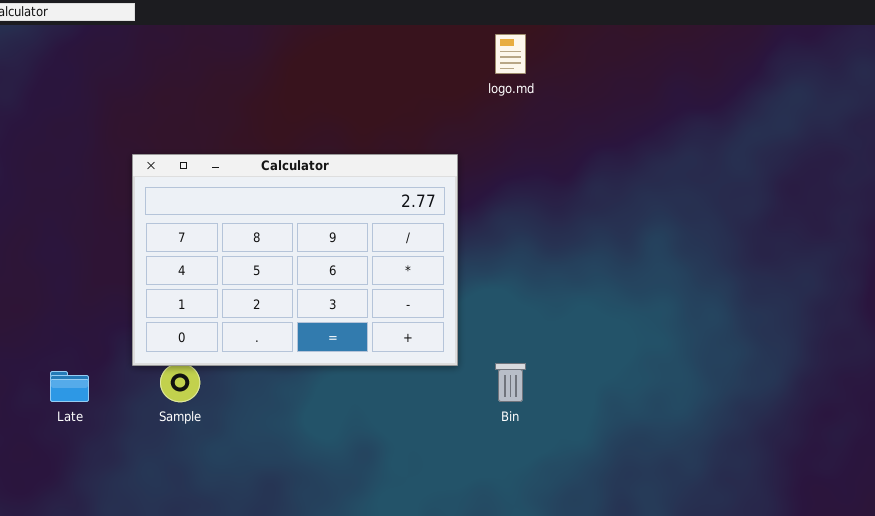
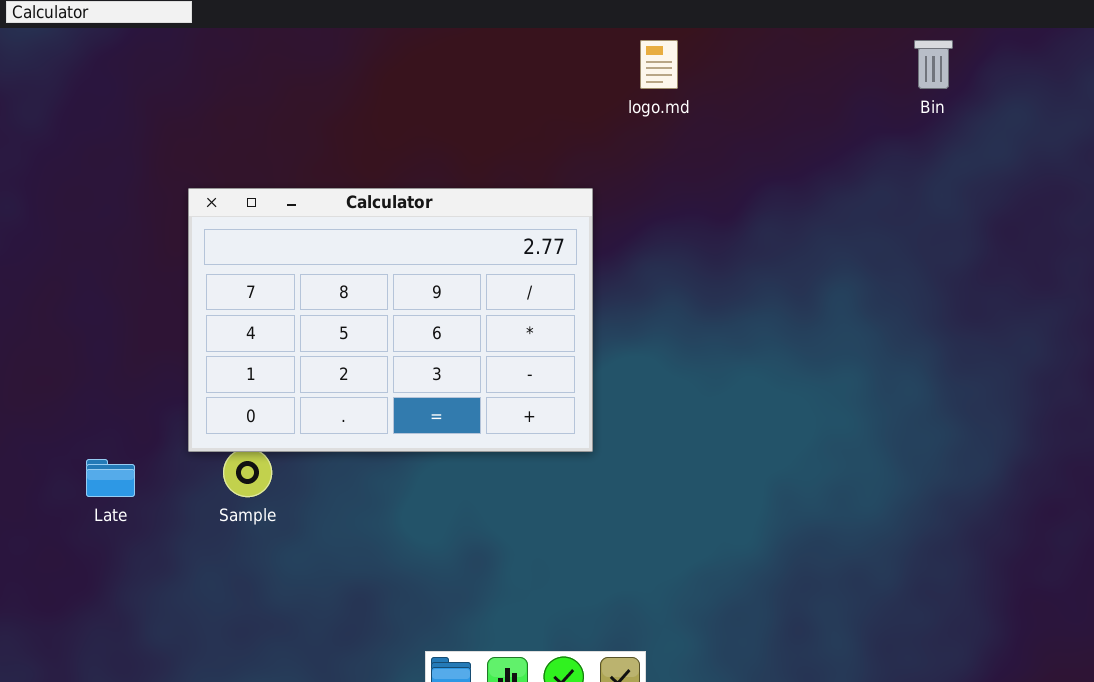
Bin: [495,363,526,402] -> [914,40,953,89], moved

